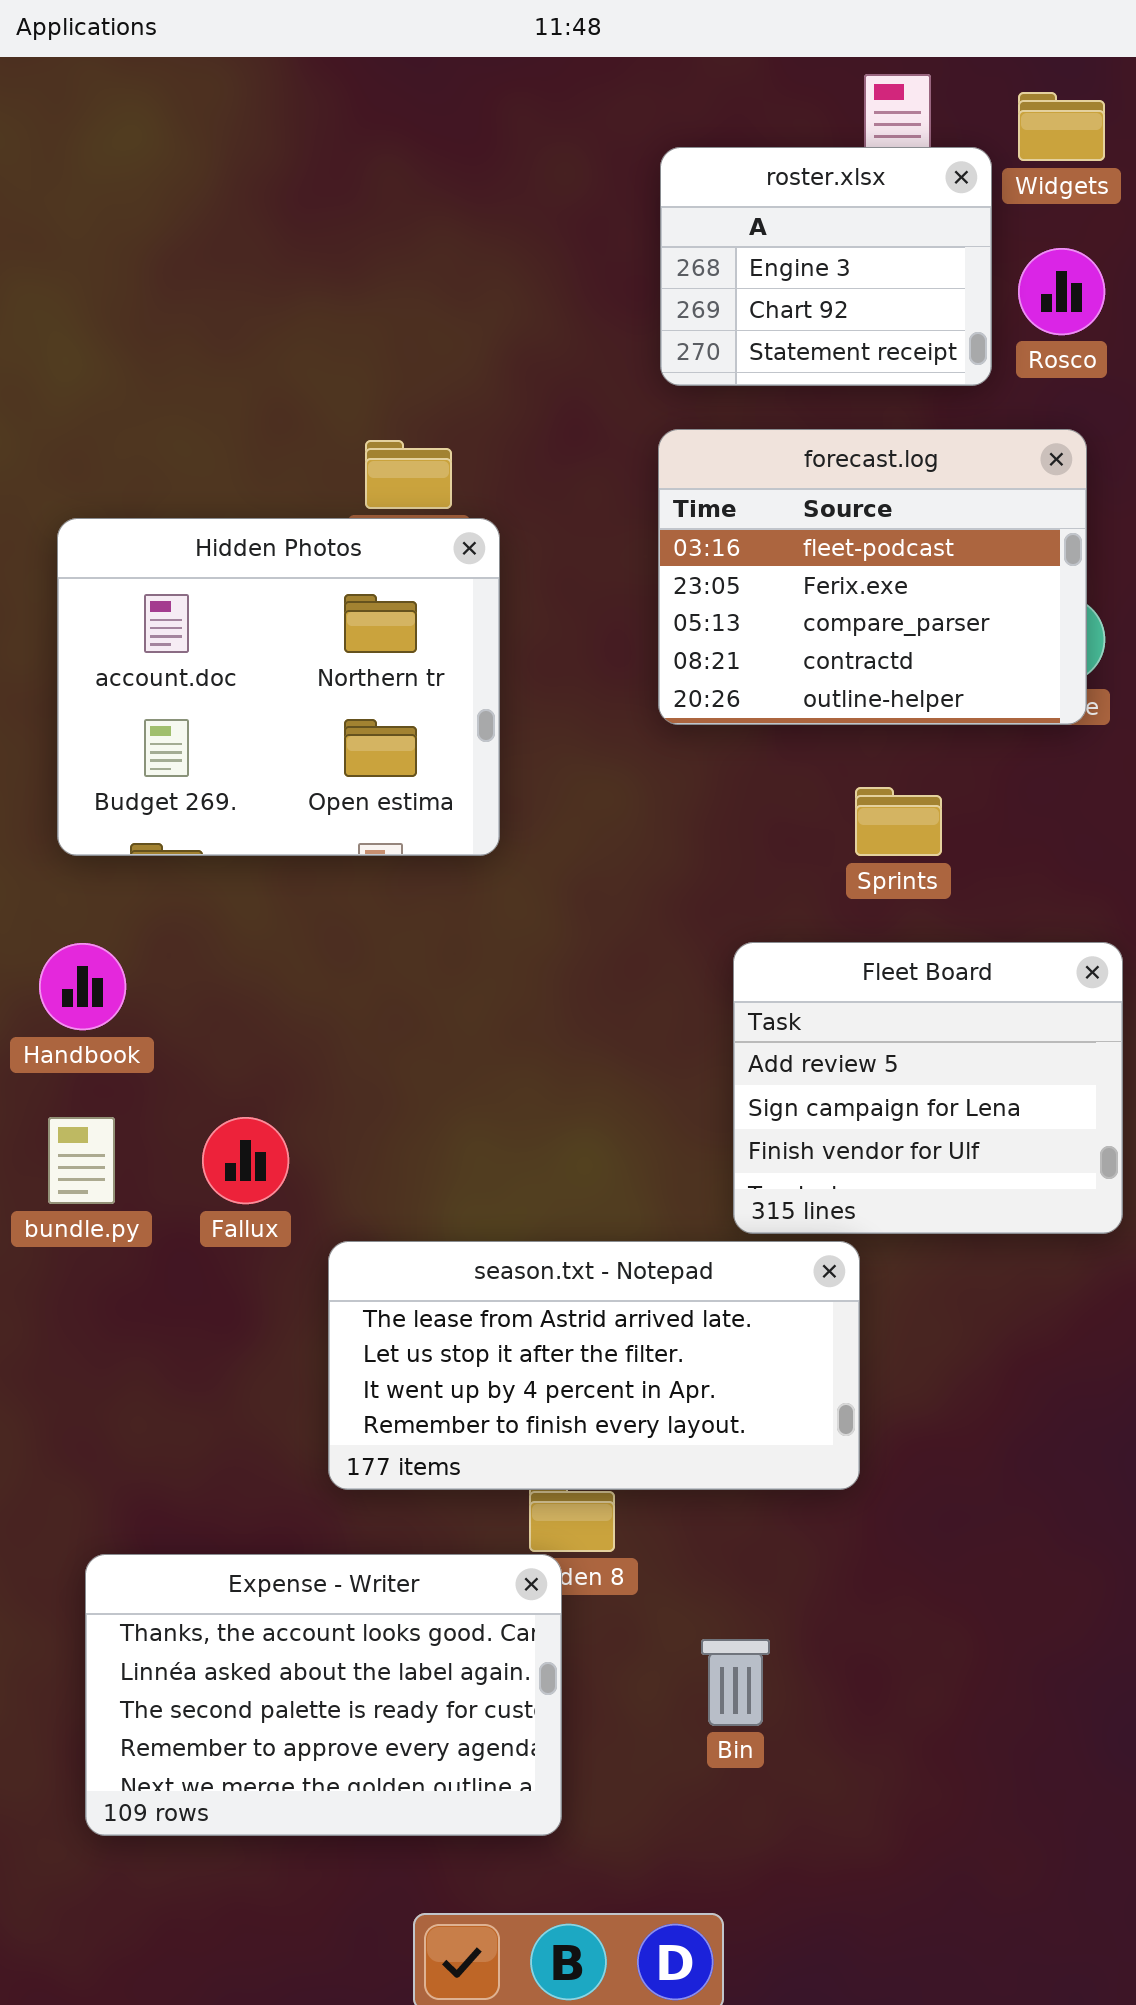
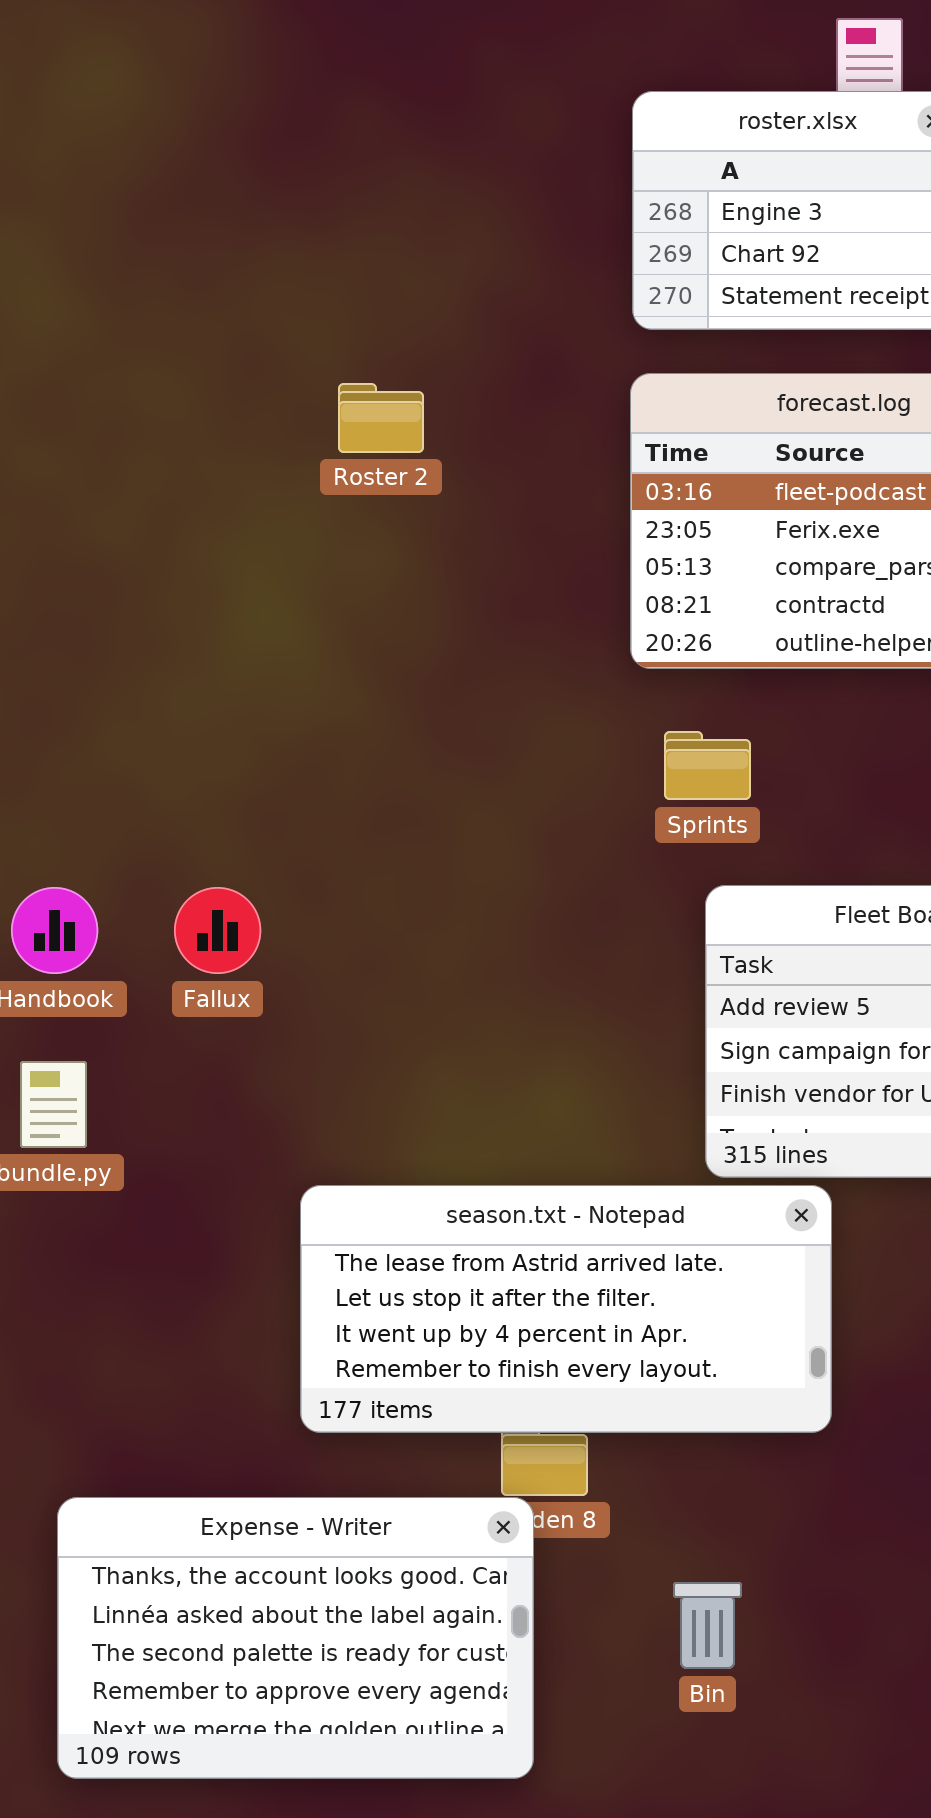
Hidden Photos: [57,518,500,856] -> none, closed
Sprints: [855,787,942,856] -> [664,731,751,800], moved
Fallux: [202,1117,289,1204] -> [174,887,261,974], moved

